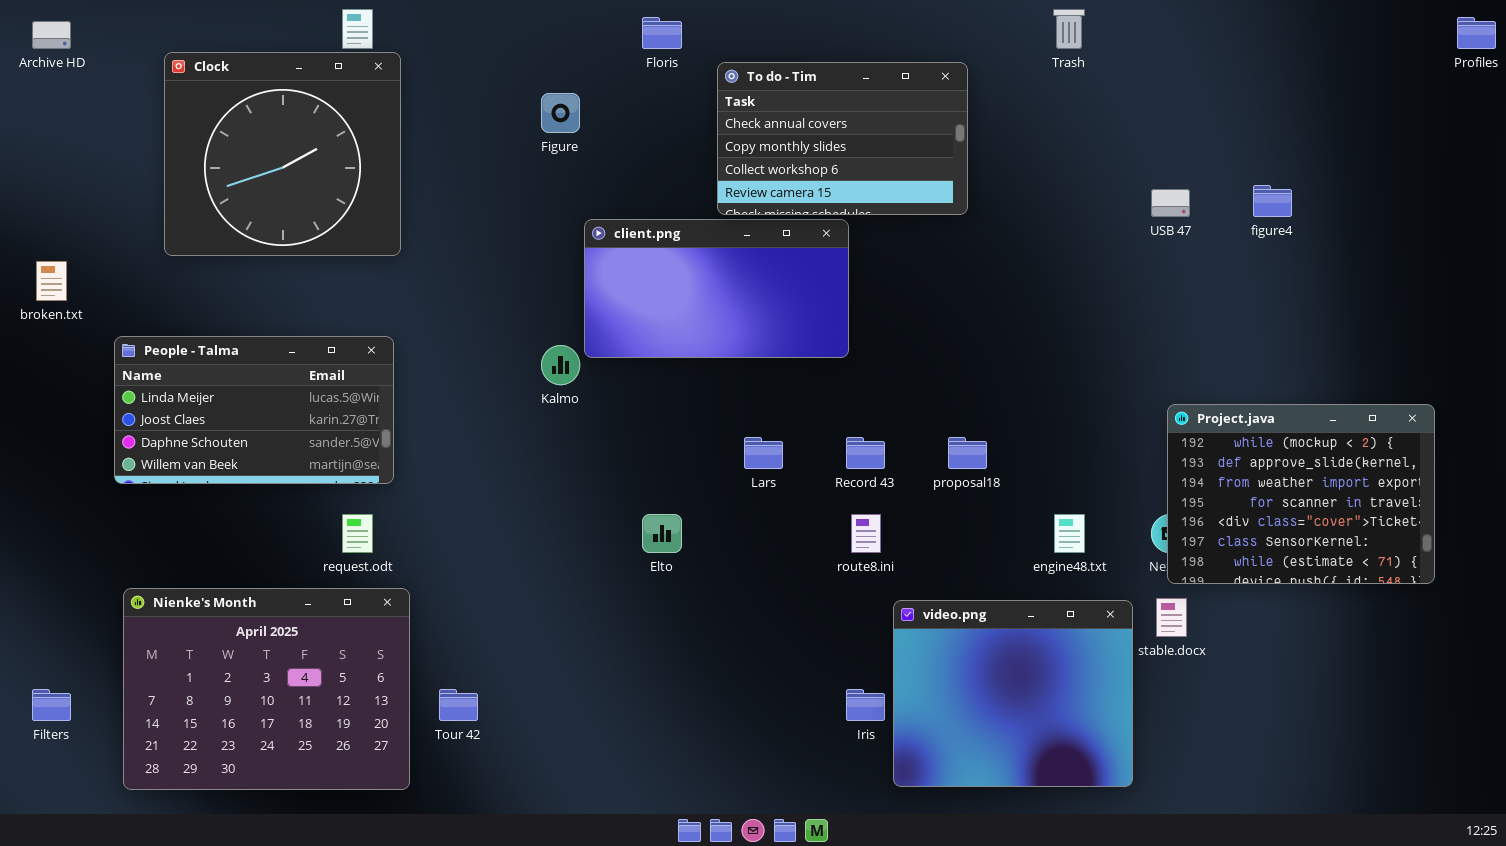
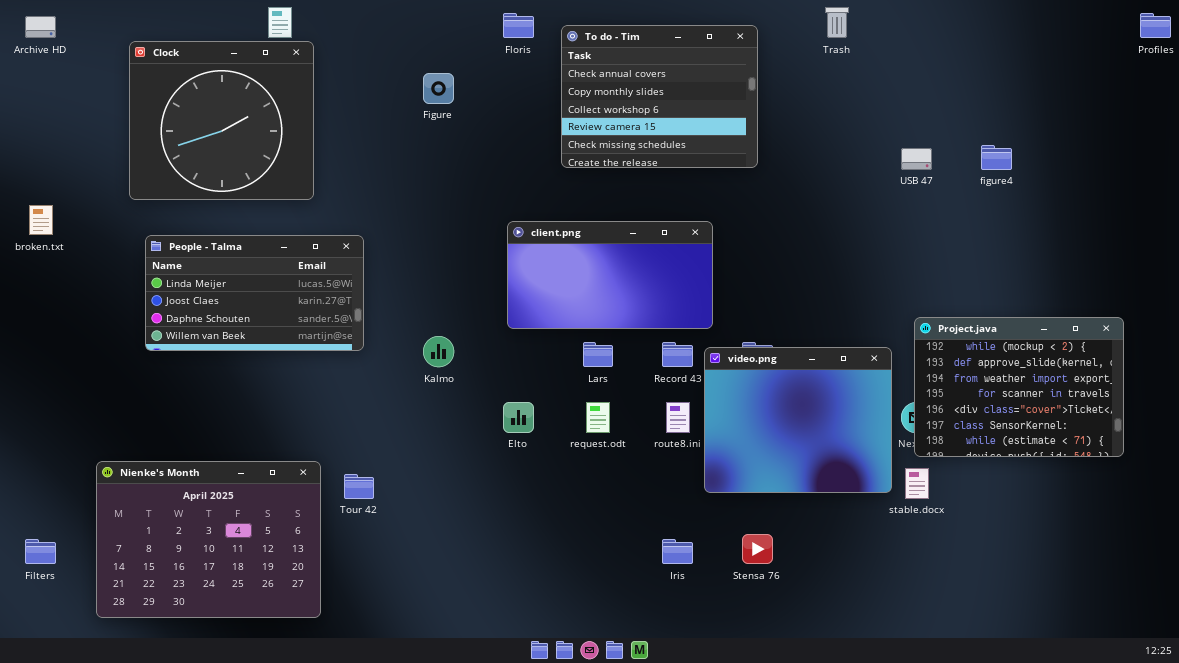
To do - Tim: [717,62,968,215] -> [561,25,758,168], resized
client.png: [584,219,849,358] -> [507,221,713,329], moved
People - Talma: [114,336,394,484] -> [145,235,364,351], moved
Kalmo: [541,345,580,385] -> [423,336,454,367], moved
request.odt: [342,514,373,553] -> [586,402,610,433], moved
video.png: [893,600,1133,787] -> [704,347,892,493], moved
Tour 42: [439,689,478,721] -> [344,474,374,499], moved

